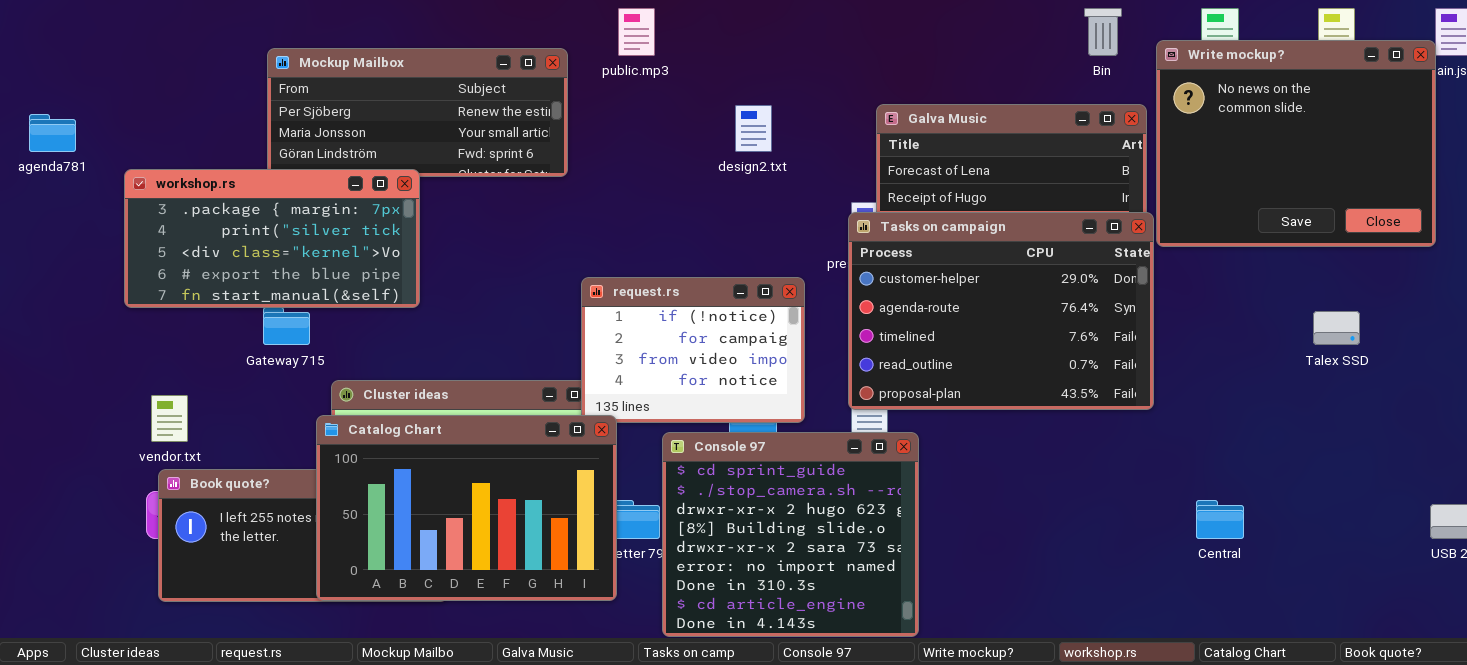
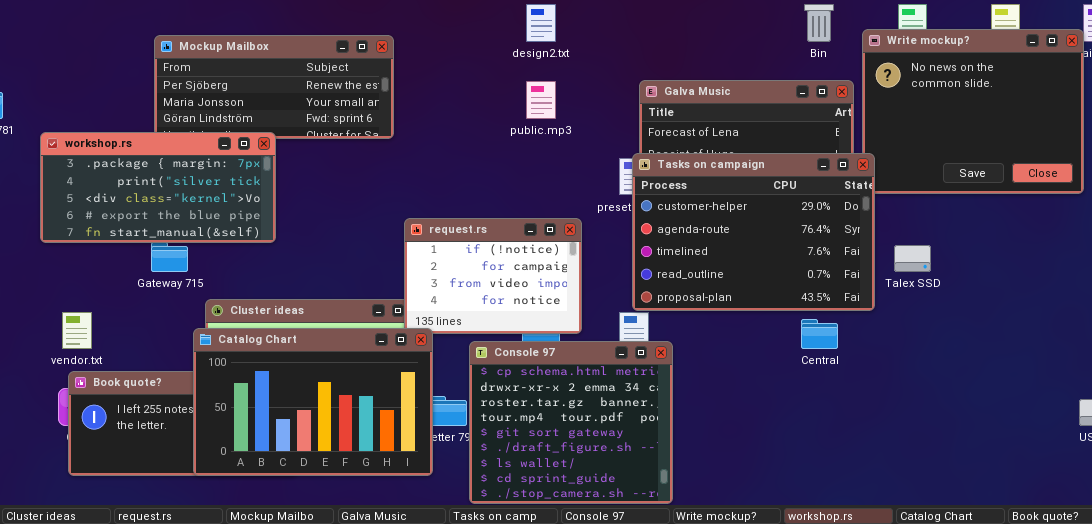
public.mp3: [618,8,655,56] -> [526,81,556,119], moved
design2.txt: [735,105,772,152] -> [526,4,556,42], moved
Tasks on campaign: [848,212,1154,410] -> [632,153,875,311], moved
Talex SSD: [1313,311,1360,345] -> [894,245,931,272], moved
Console 97: [662,432,919,637] -> [469,341,673,504], scrolled up 7 rows
Central: [1196,500,1244,539] -> [801,319,838,349], moved

